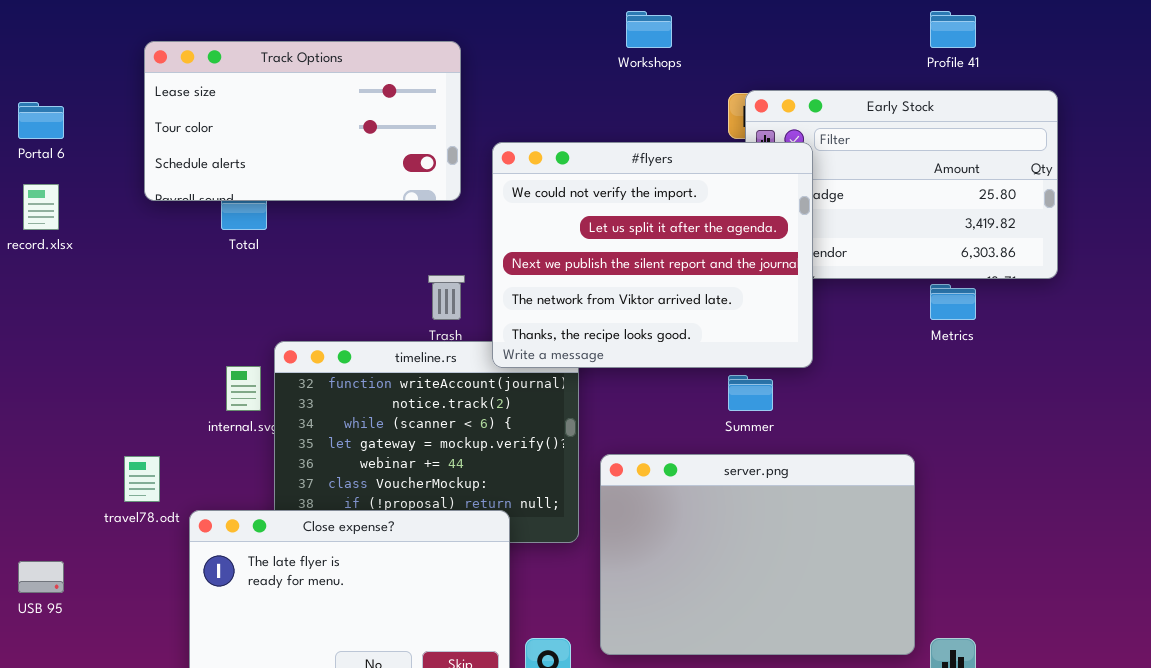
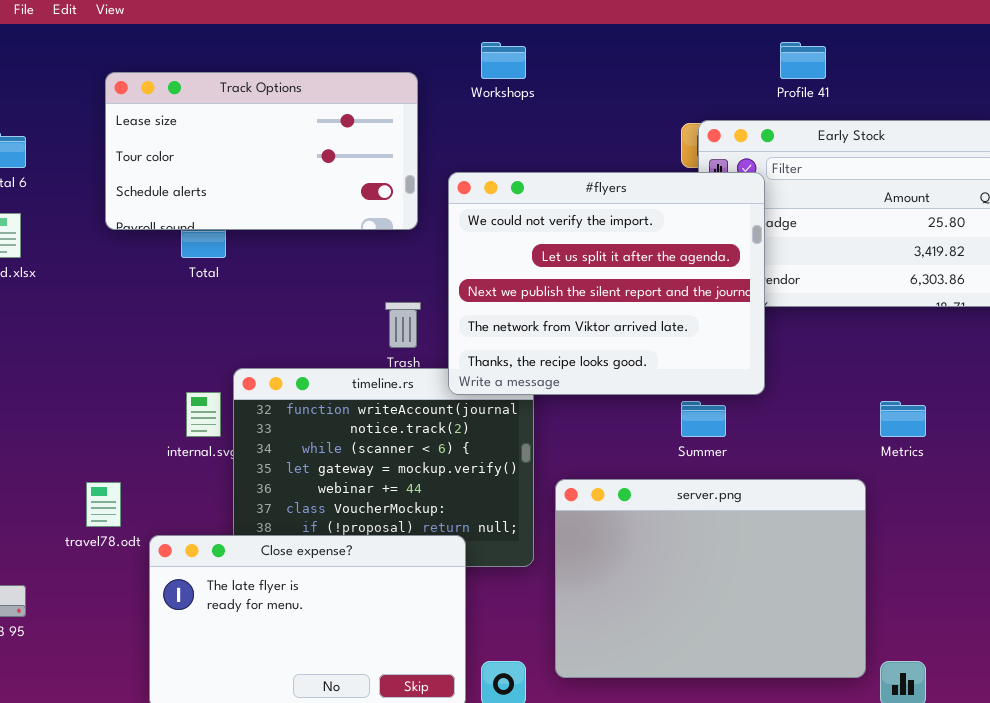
Workshops: [626,11,672,48] -> [481,42,526,79], moved
Profile 41: [930,11,976,48] -> [780,42,826,79], moved
Metrics: [930,284,976,320] -> [880,401,926,437], moved

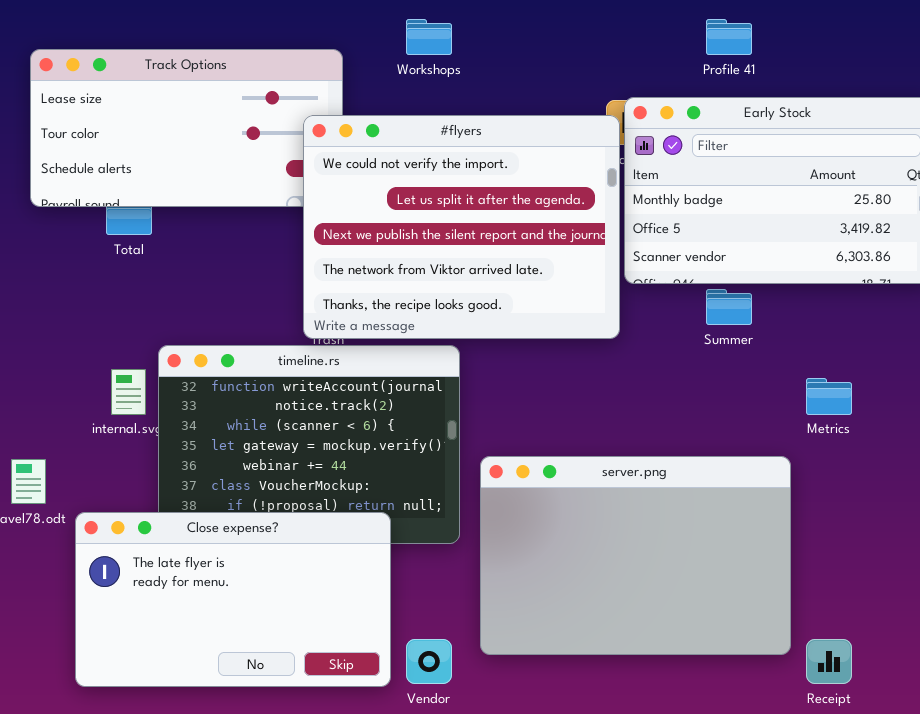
#flyers: [448,172,765,395] -> [303,115,620,339], moved
Summer: [681,401,726,437] -> [706,289,752,325], moved

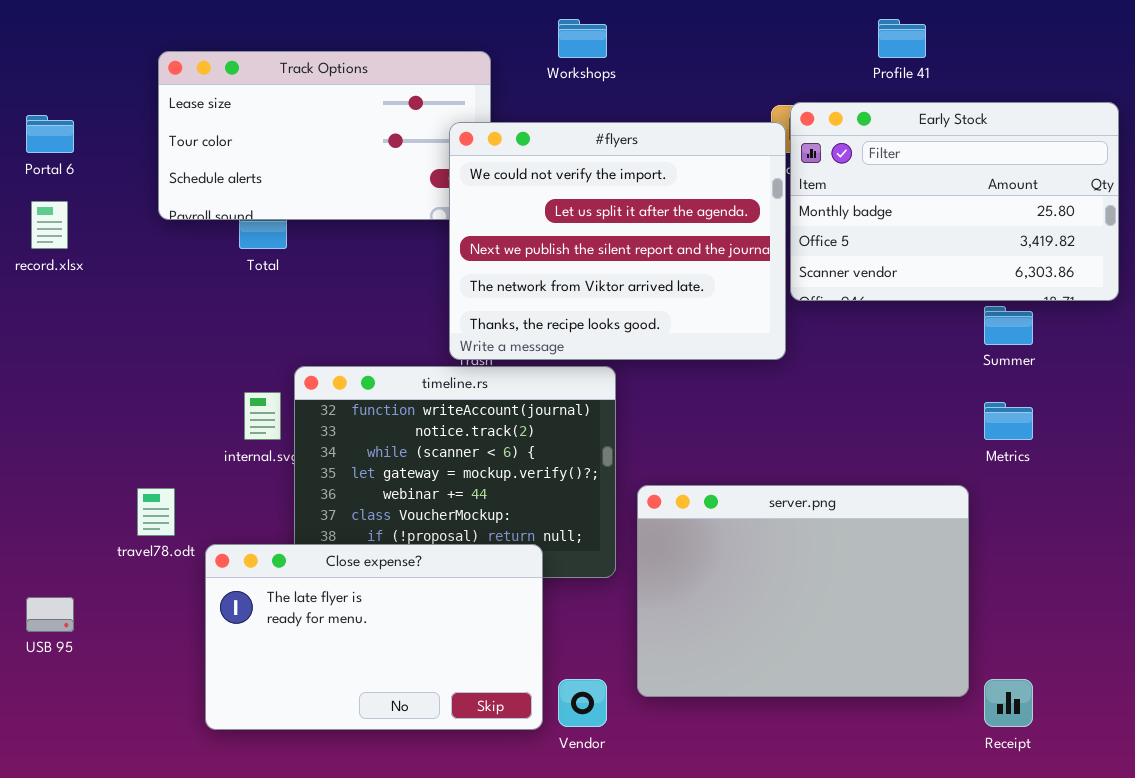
Summer: [706,289,752,325] -> [984,306,1033,345], moved

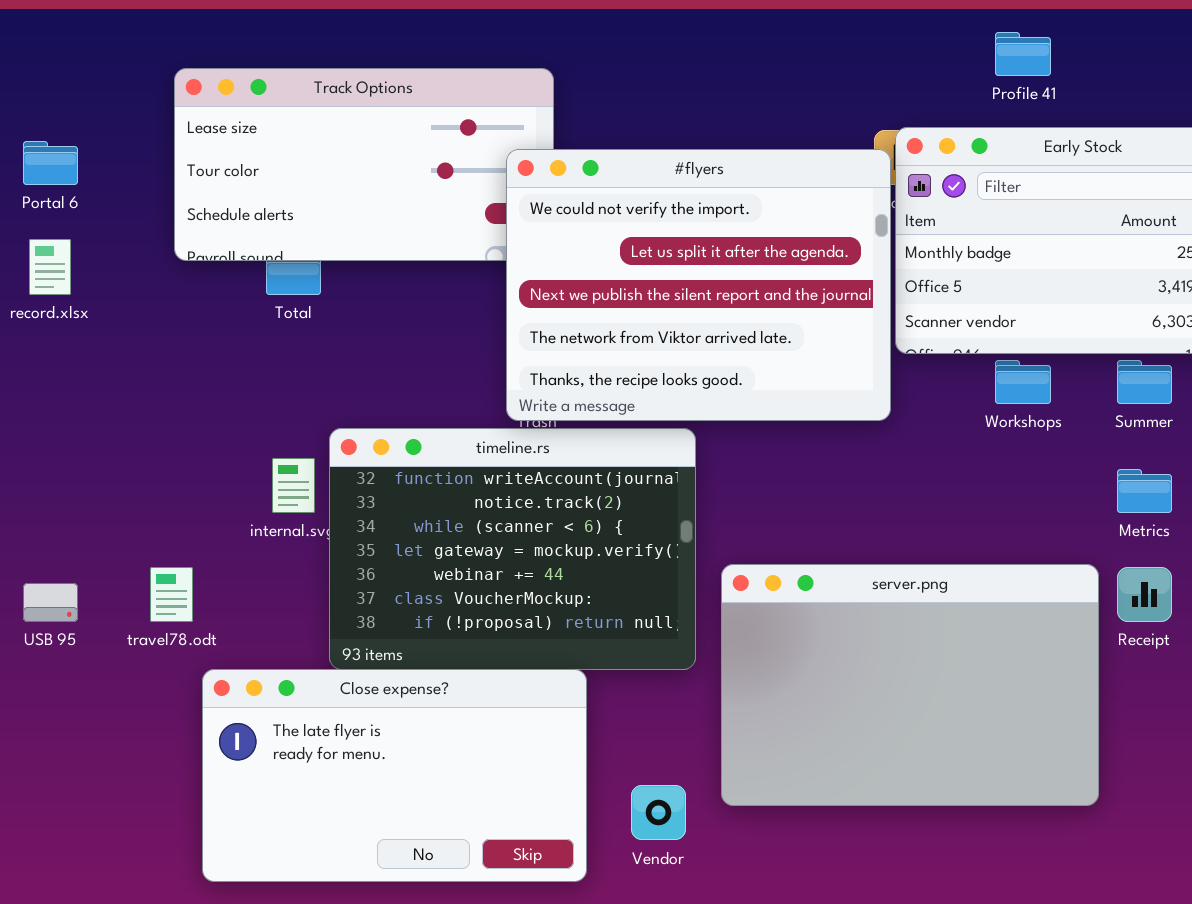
Workshops: [558,19,607,58] -> [995,360,1051,404], moved
Close expense?: [205,544,543,730] -> [202,669,587,882], moved
USB 95: [26,597,74,632] -> [23,583,78,622], moved
Receipt: [984,679,1033,727] -> [1117,567,1172,622], moved

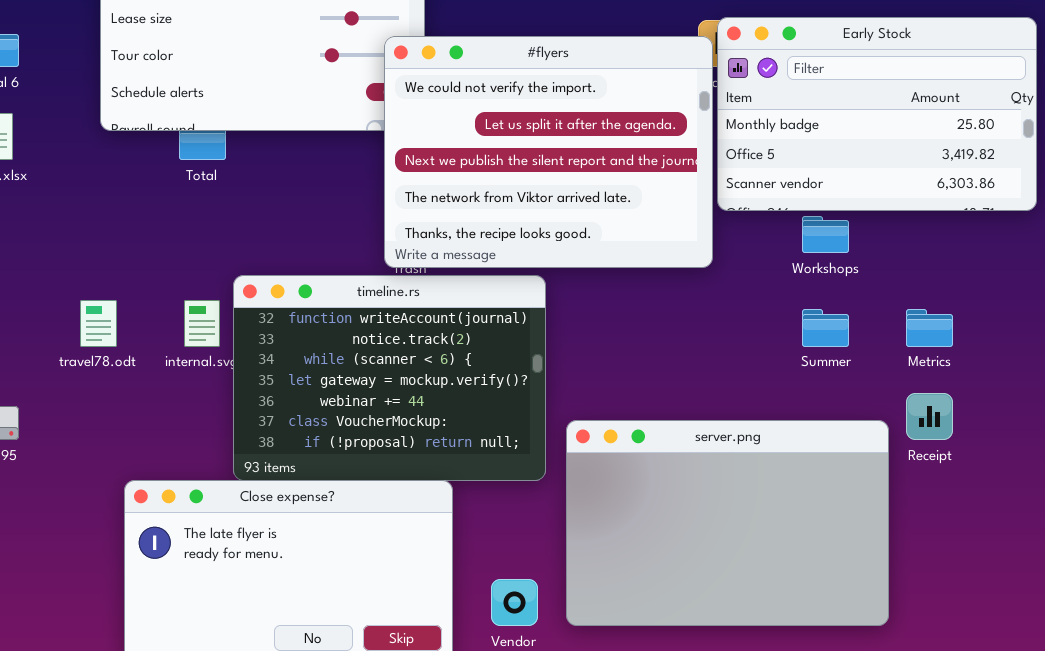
Summer: [1117,360,1172,404] -> [802,309,849,347], moved
server.png: [721,564,1099,806] -> [566,420,889,626], moved
travel78.odt: [150,567,193,622] -> [80,300,117,347], moved

